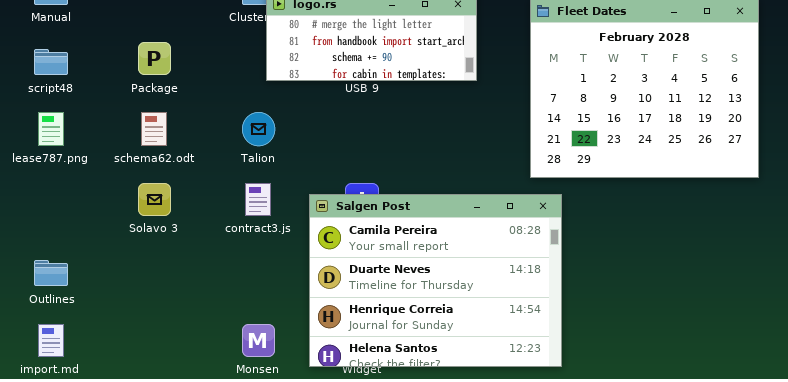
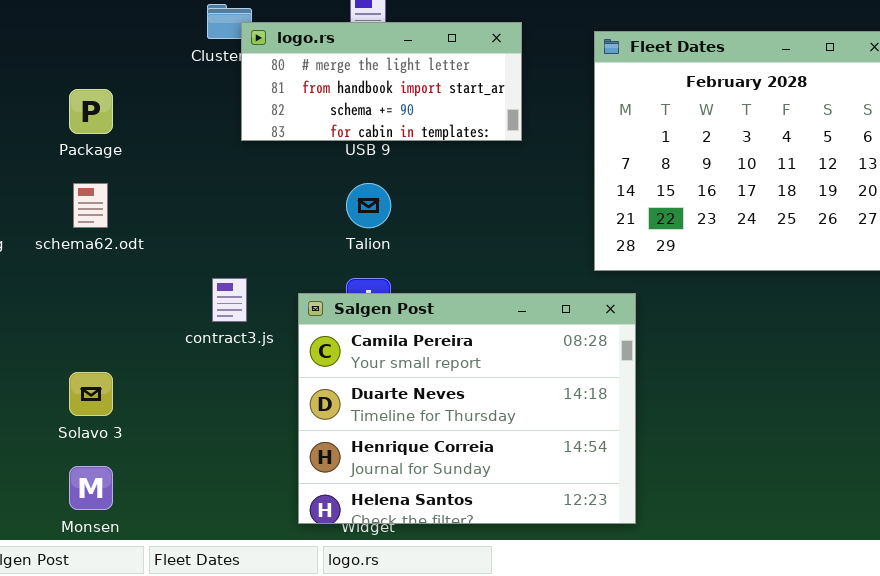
Talion: [242,112,275,146] -> [346,183,391,228], moved
Solavo 3: [138,183,171,216] -> [69,372,113,416], moved
Monsen: [242,324,275,357] -> [69,466,113,510], moved

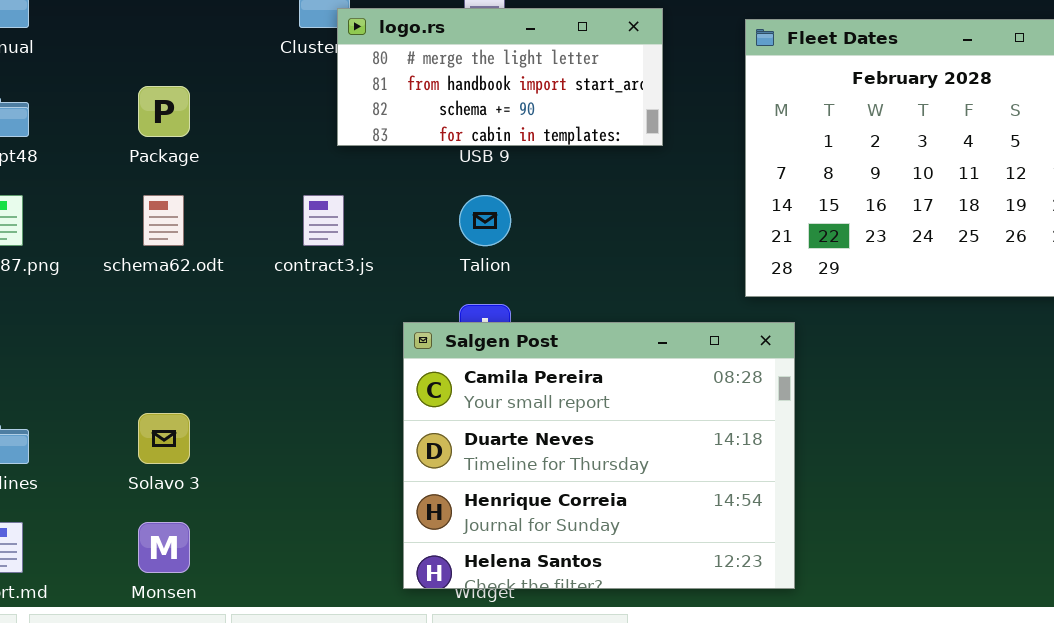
contract3.js: [212,278,247,322] -> [303,195,344,246], moved

